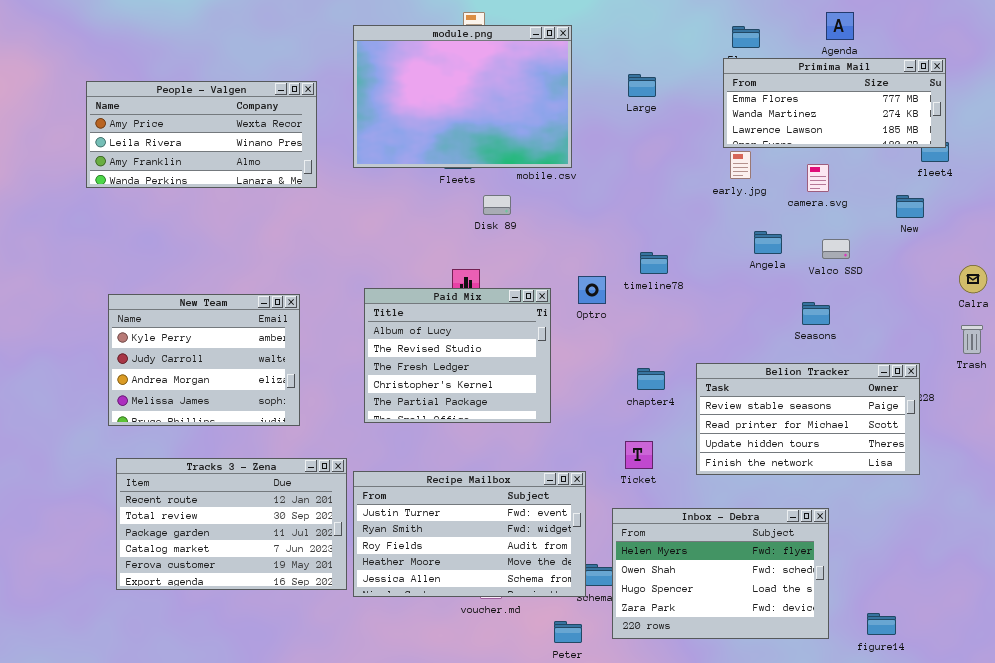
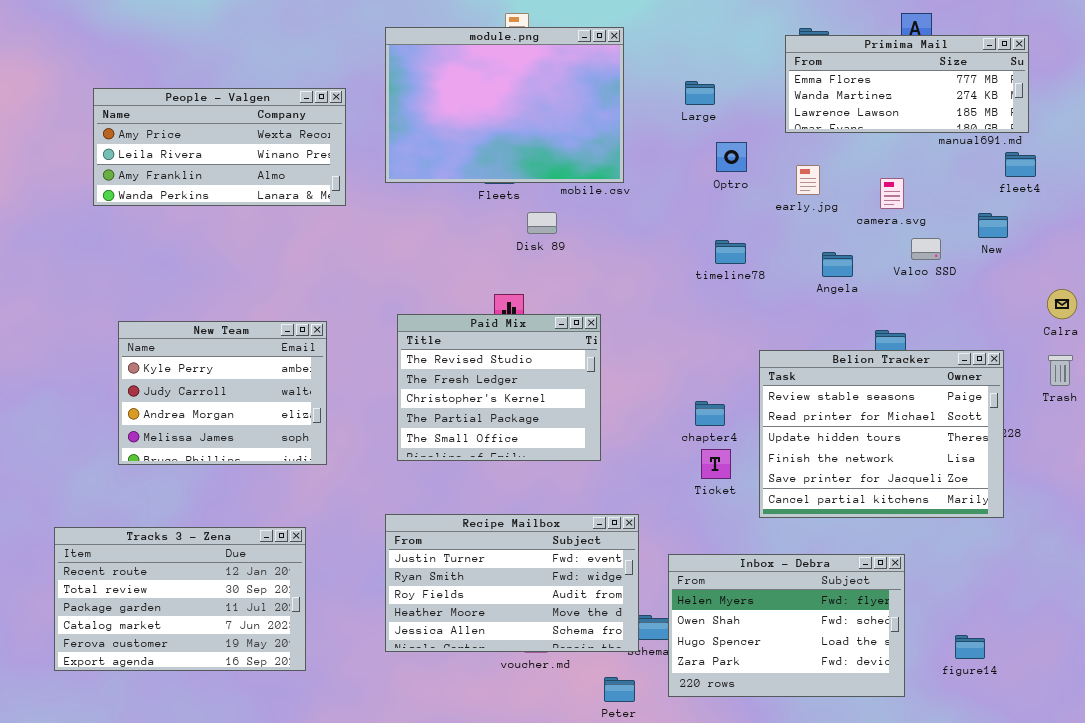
Primima Mail: [723,58,946,148] -> [785,35,1029,133], moved
Valco SSD: [822,239,850,259] -> [911,238,941,260], moved
timeline78: [640,252,668,274] -> [715,240,746,264], moved
Optro: [578,276,606,304] -> [716,142,747,172], moved
Paid Mix: [364,288,551,423] -> [397,314,601,461], scrolled down 1 row
Belion Tracker: [696,363,920,475] -> [759,350,1004,518], resized
Ticket: [625,441,653,469] -> [701,449,731,479], moved
Tracks 3 - Zena: [116,458,347,590] -> [54,527,306,671], moved
figure14: [867,613,896,635] -> [955,635,985,659], moved

